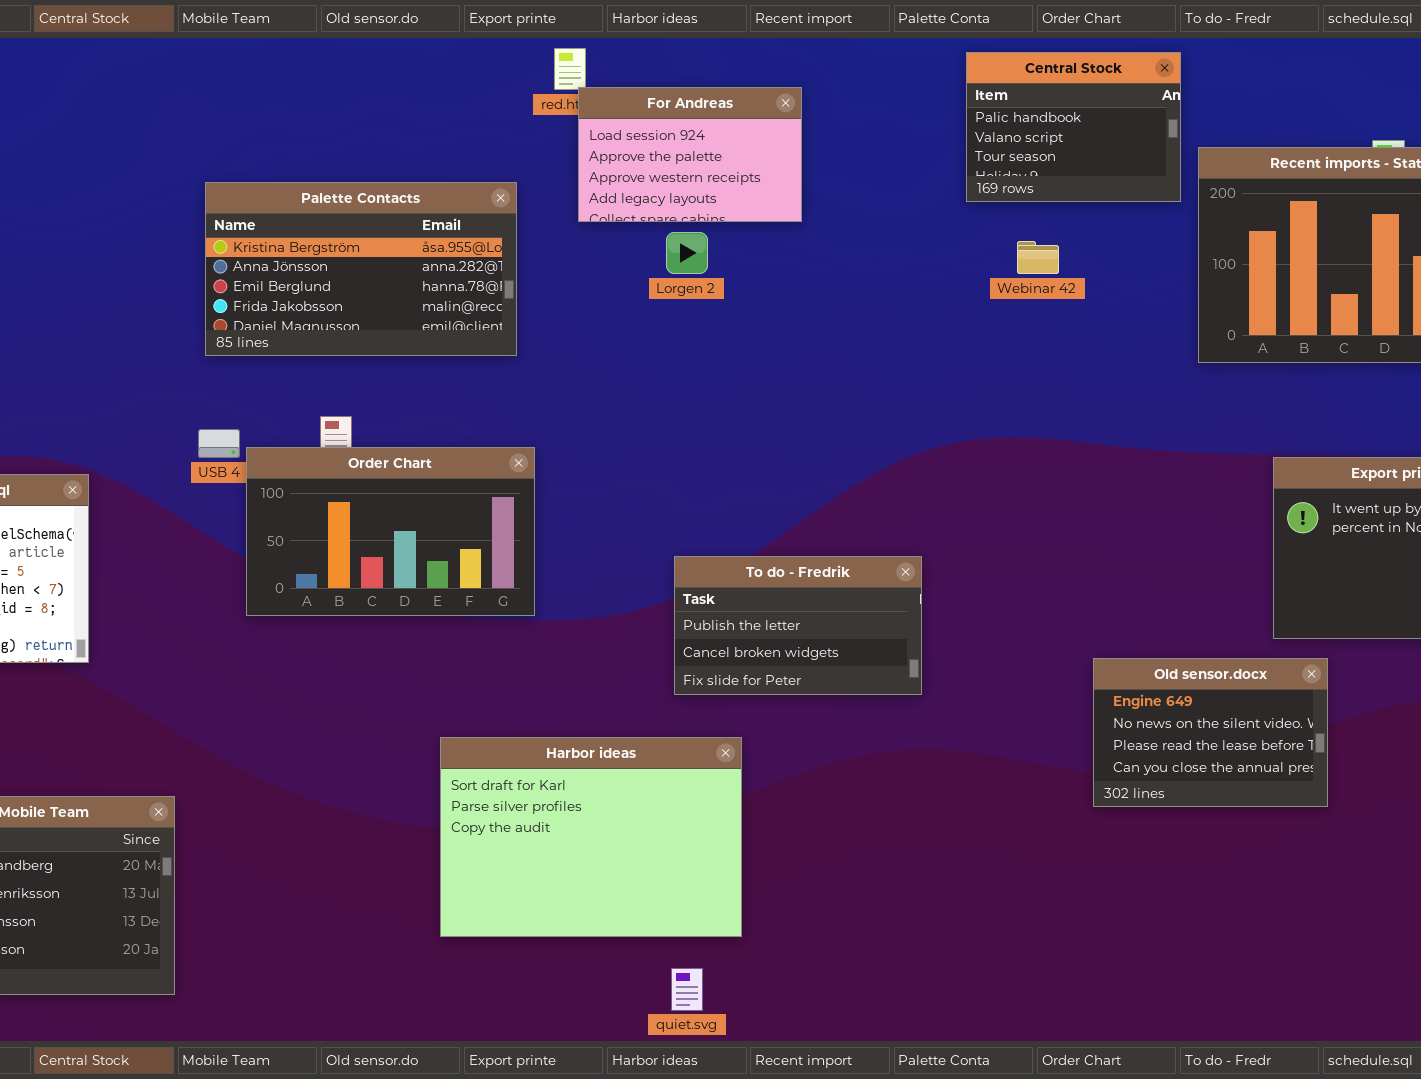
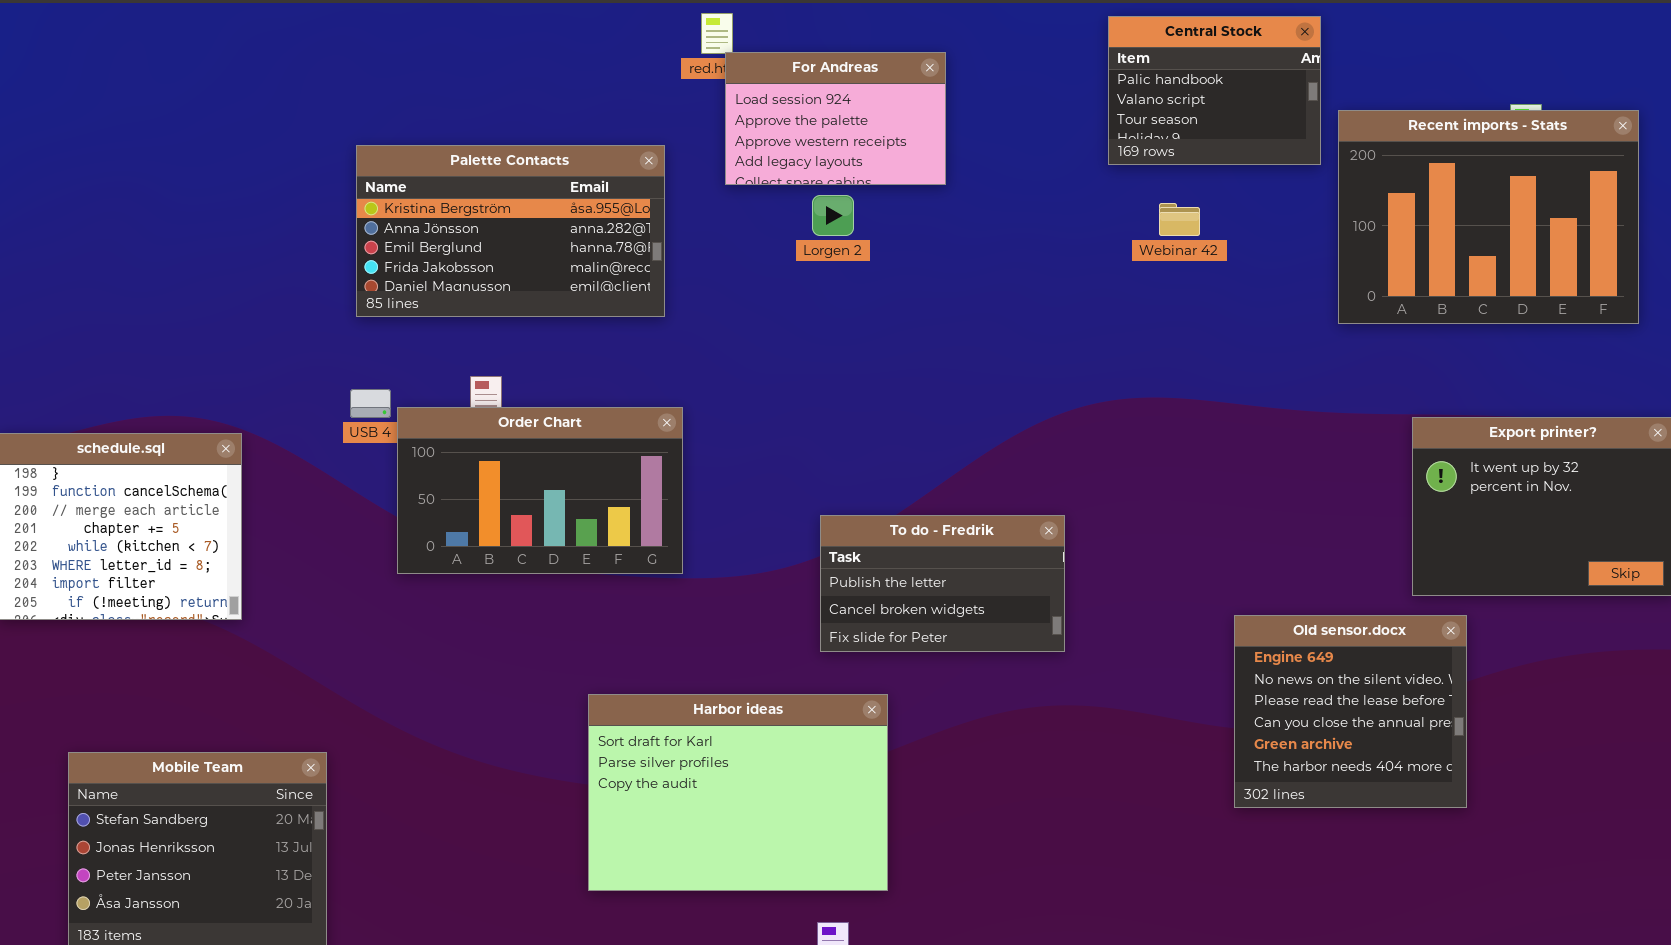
Old sensor.docx: [1093,658,1328,807] -> [1234,615,1467,808], resized

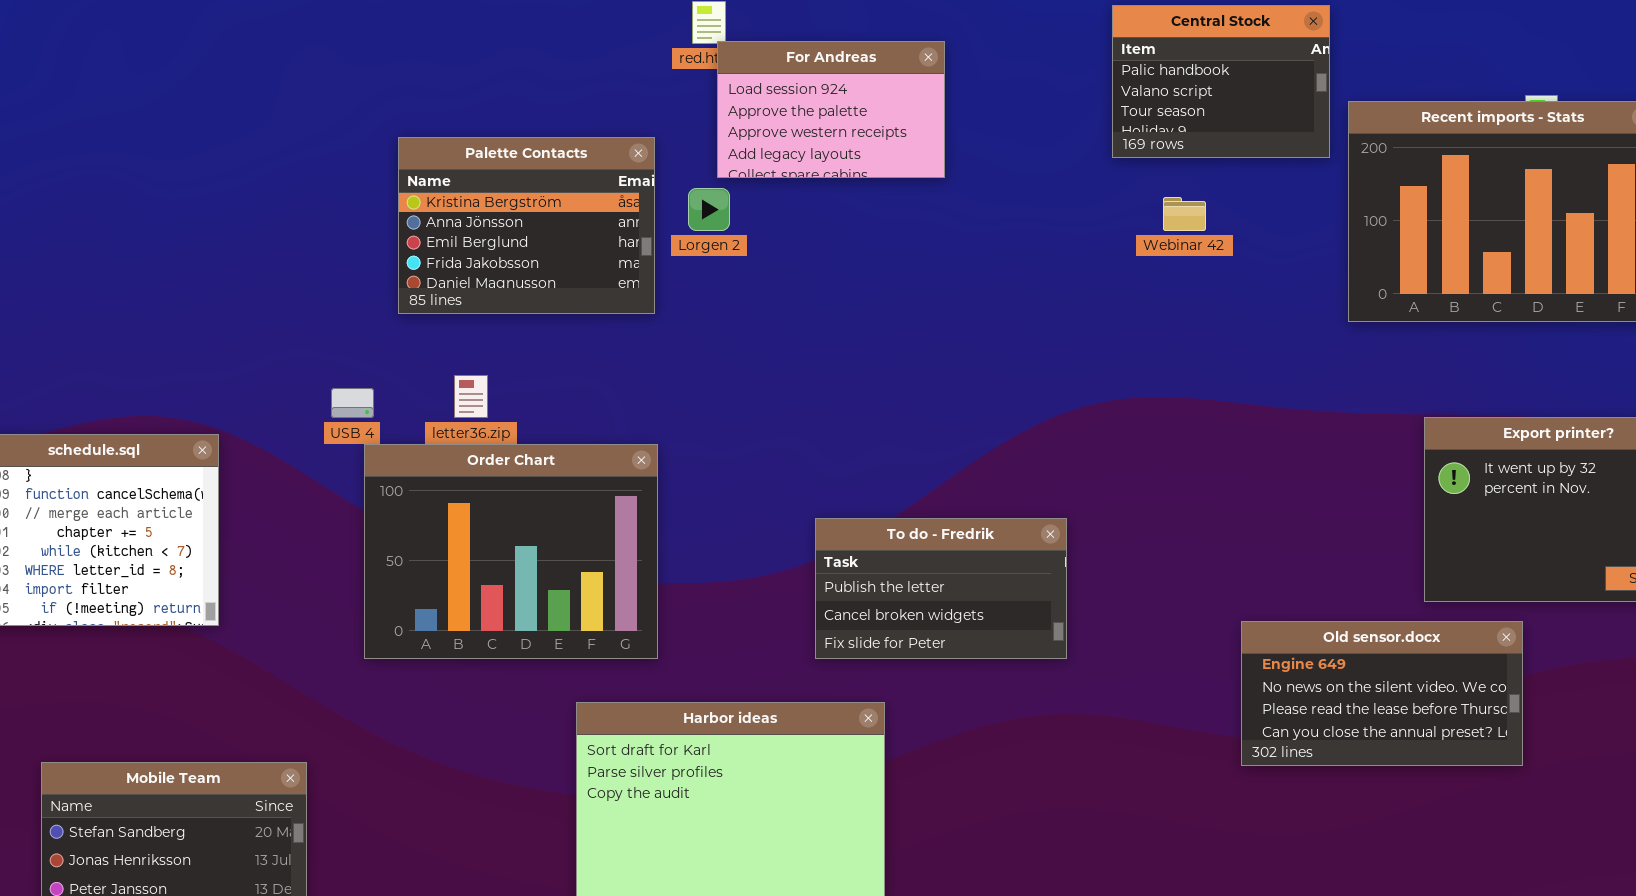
Palette Contacts: [356,145,665,317] -> [398,137,655,314], resized
Lorgen 2: [812,195,854,236] -> [688,188,730,231], moved
Order Chart: [397,407,683,574] -> [364,444,658,659], moved, resized
Old sensor.docx: [1234,615,1467,808] -> [1241,621,1523,766], resized

